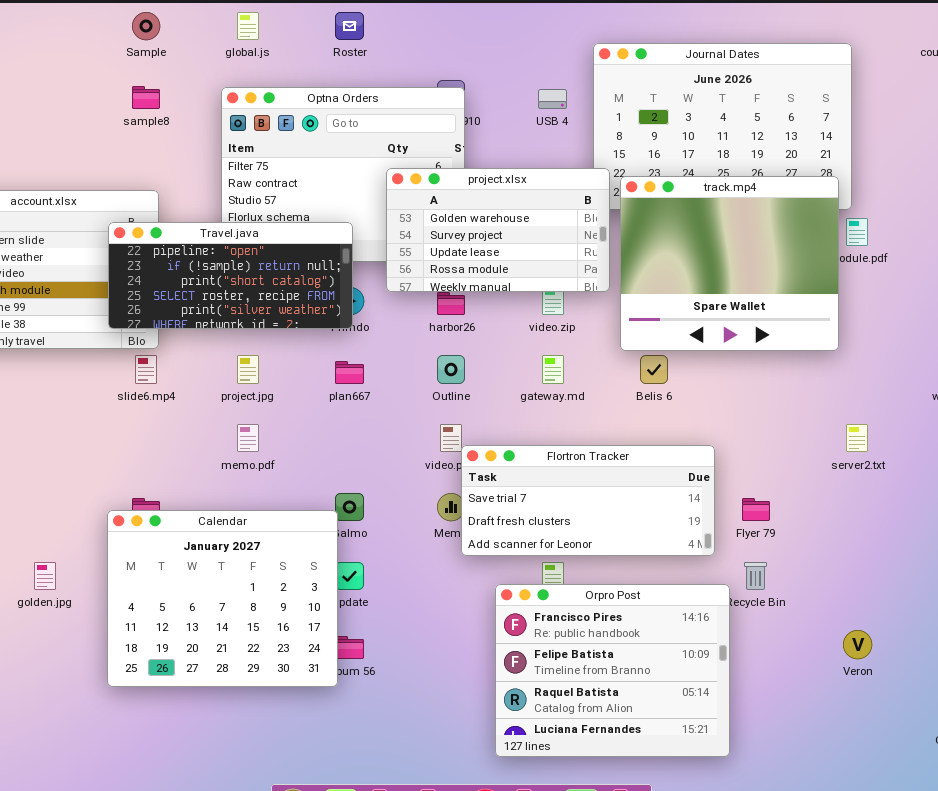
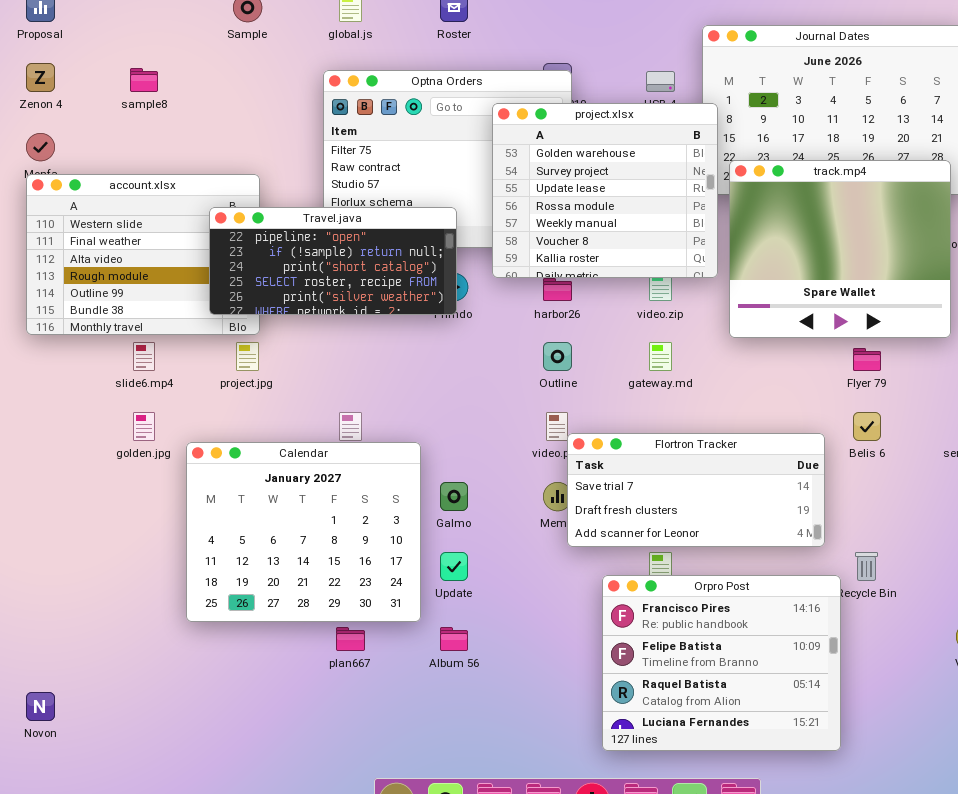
sample8: [132,86,160,109] -> [130,68,158,92], moved
project.xlsx: [386,168,610,292] -> [492,103,718,278], resized
slide6.mp4: [135,355,157,384] -> [133,342,155,371], moved
project.jpg: [237,355,259,384] -> [236,342,259,371], moved
Belis 6: [640,355,668,384] -> [853,412,881,441], moved
plan667: [335,361,364,384] -> [336,627,365,651], moved
Flyer 79: [742,498,770,521] -> [853,348,881,371], moved
Calendar: [107,510,338,687] -> [186,442,421,622], moved
golden.jpg: [34,562,56,590] -> [133,412,155,441], moved

